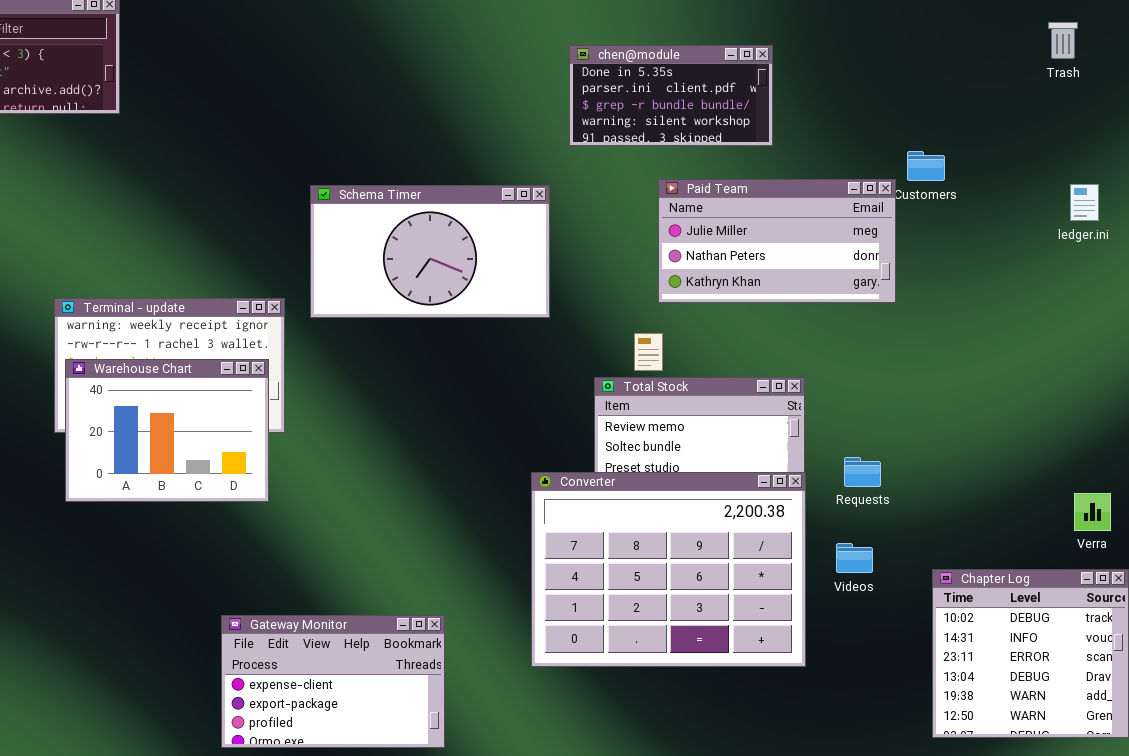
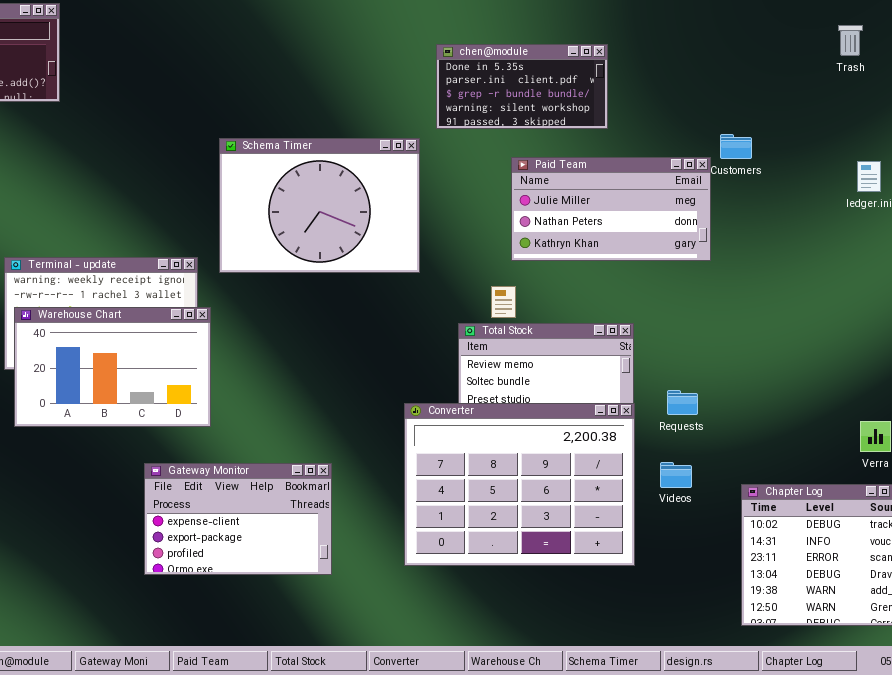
Schema Timer: [310,185,550,318] -> [219,138,420,273], resized
Warehouse Chart: [65,359,269,502] -> [14,307,211,427], resized
Gateway Monitor: [221,615,445,748] -> [144,463,332,575], moved

